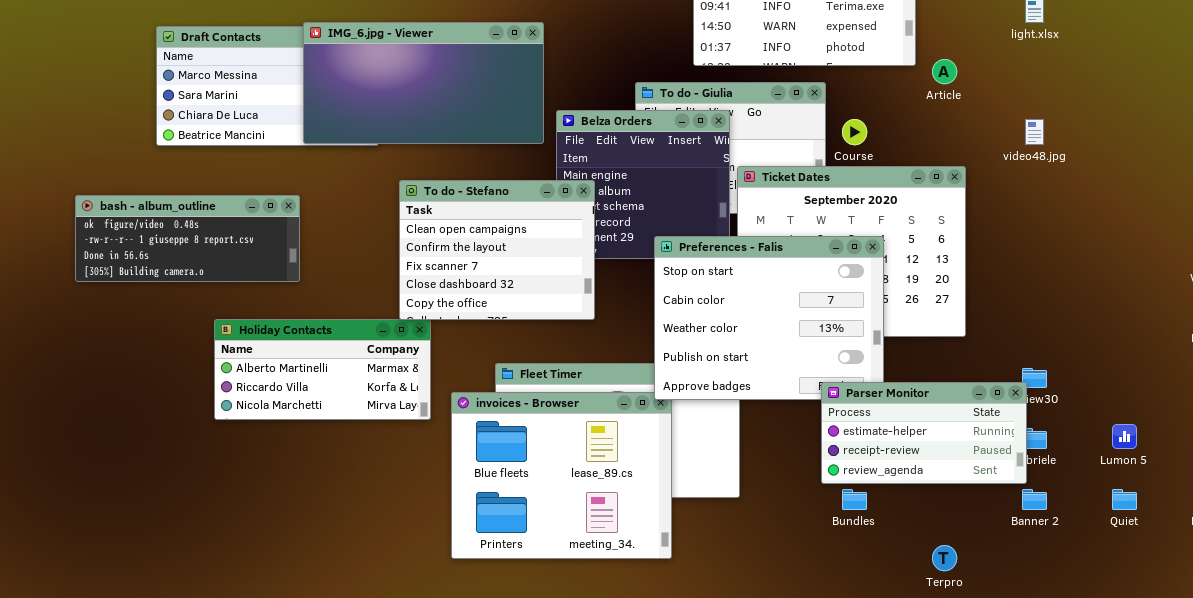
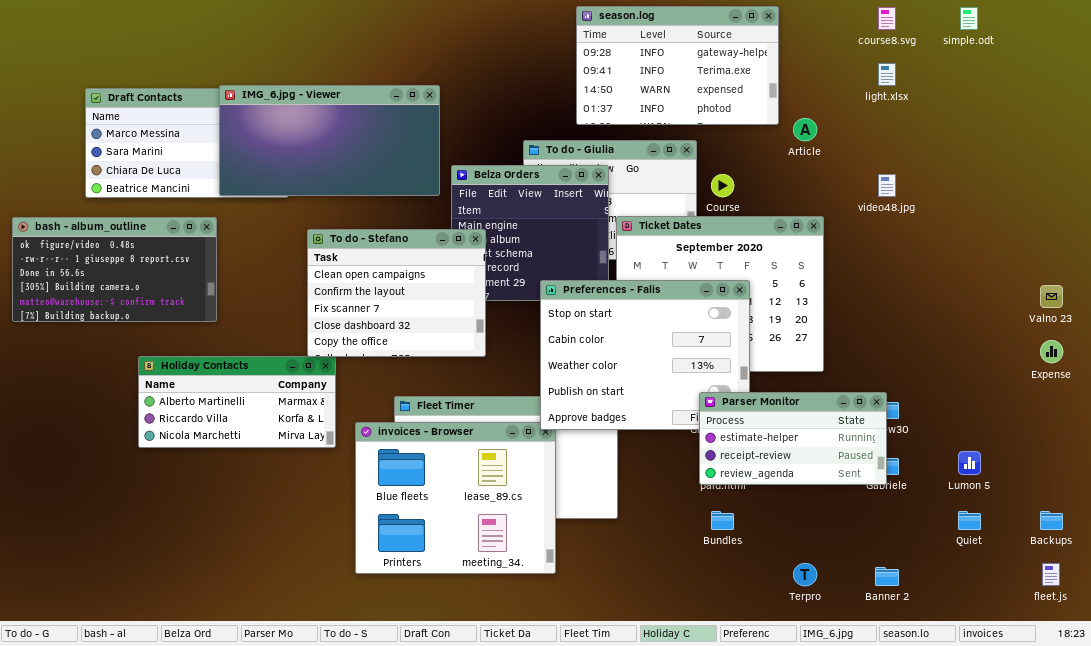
bash - album_outline: [75,195,300,282] -> [12,217,217,322], resized
Parser Monitor: [821,382,1027,484] -> [699,392,887,485], moved
Banner 2: [1022,489,1047,510] -> [875,567,899,586], moved

